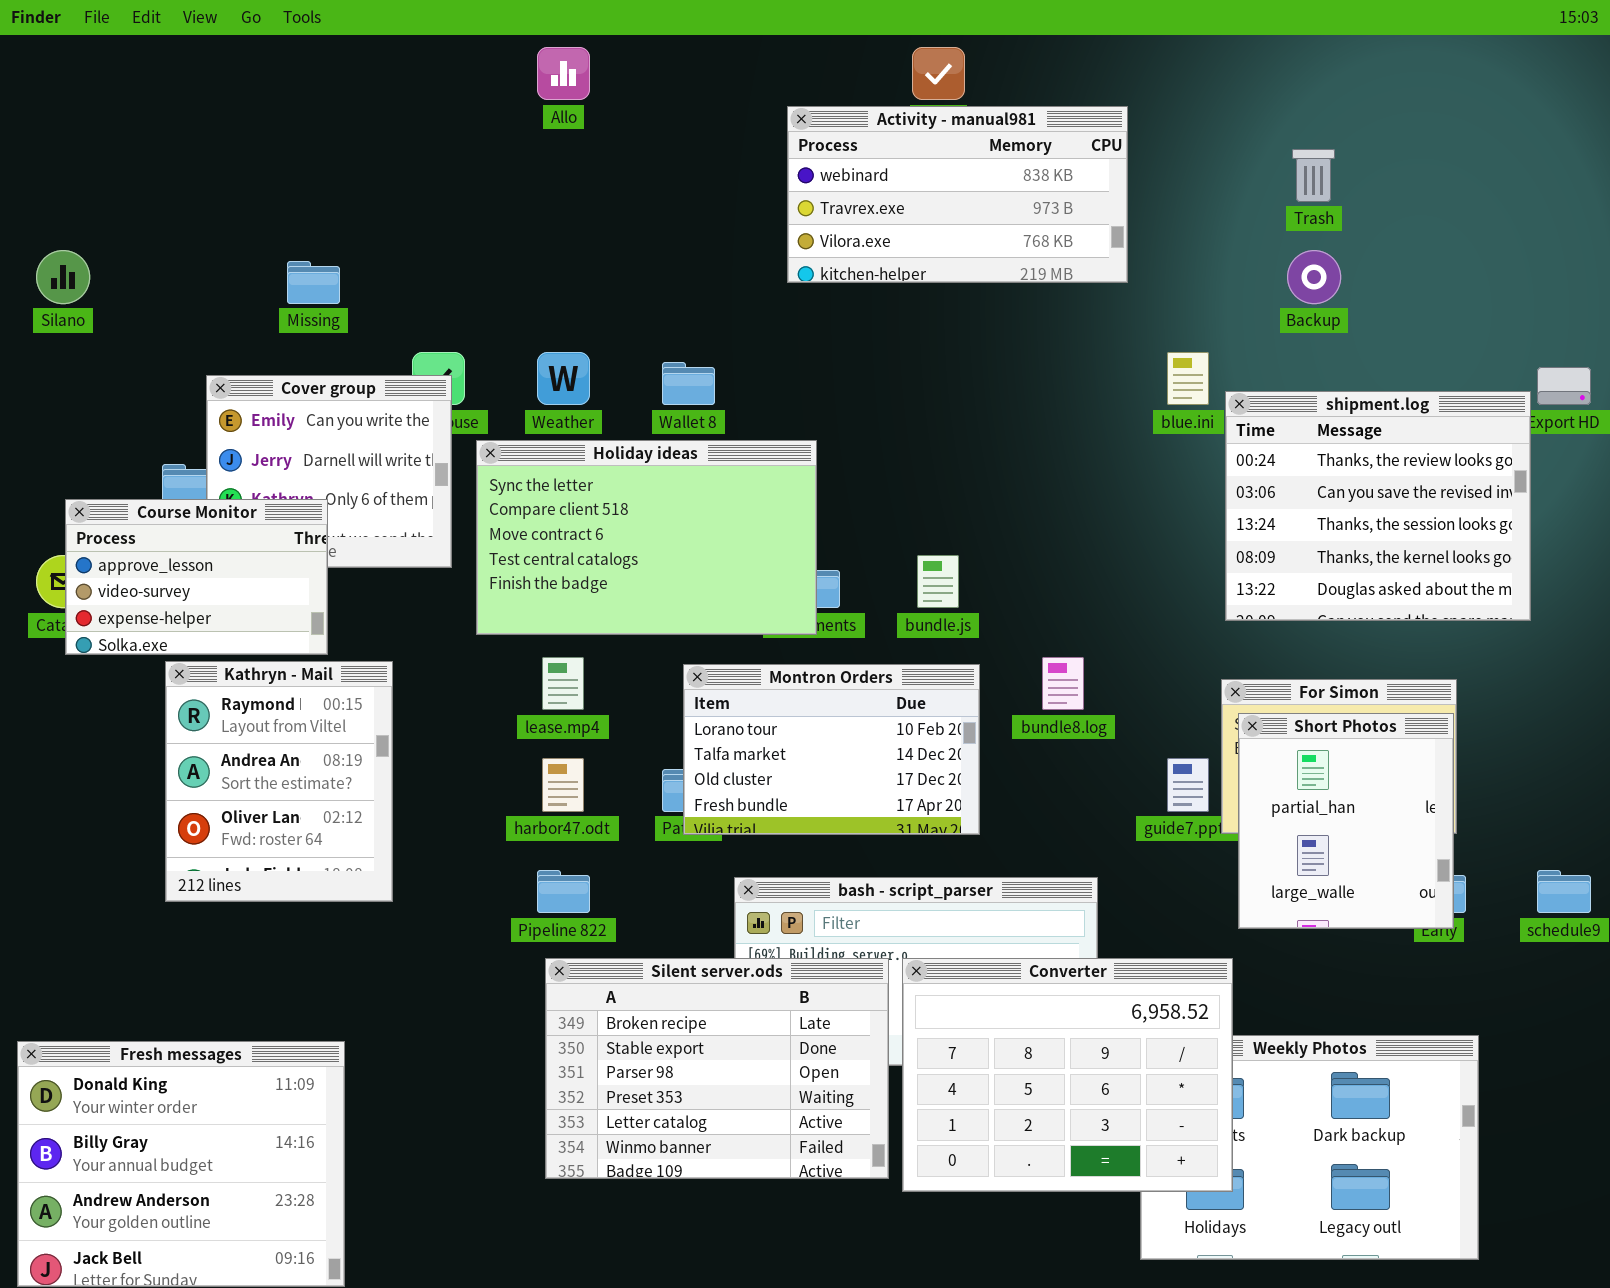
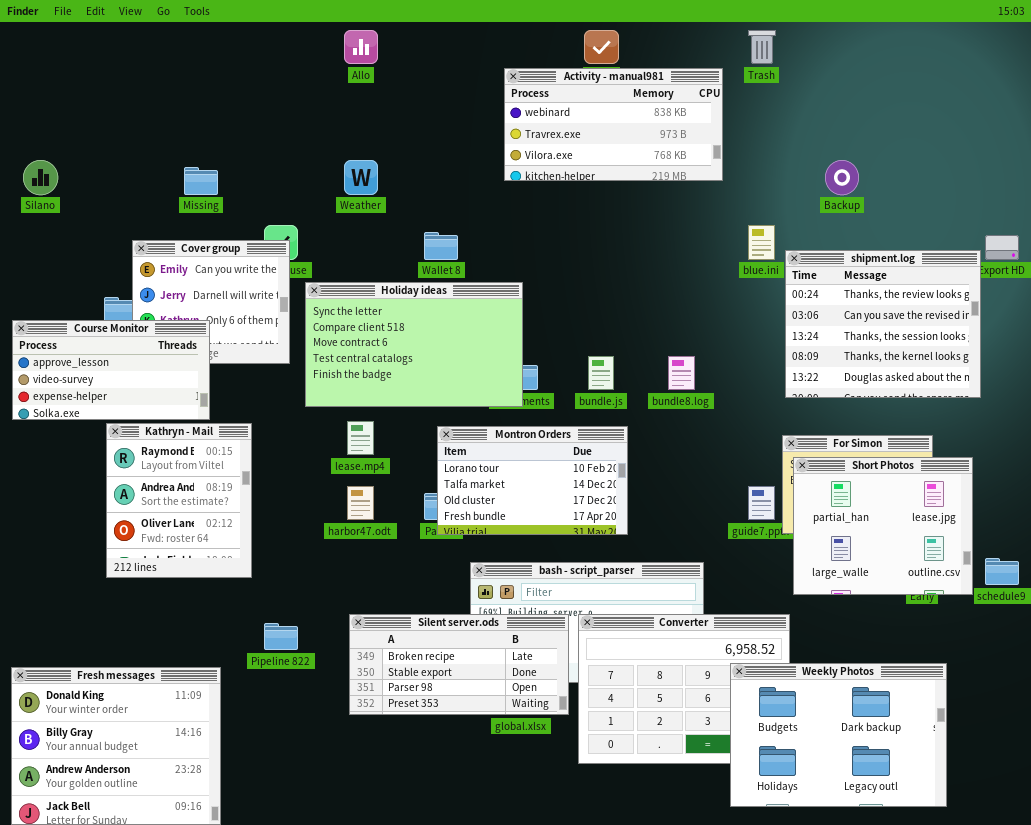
Trash: [1292,149,1335,202] -> [748,30,776,64], moved
Weather: [537,352,590,405] -> [344,160,378,195], moved
Course Monitor: [65,499,328,655] -> [12,320,210,420], resized
bundle8.log: [1042,657,1084,710] -> [668,356,695,390], moved
Short Photos: [1238,713,1454,929] -> [793,457,973,595], resized
Pipeline 822: [537,870,590,913] -> [264,623,298,650], moved
Silent server.ods: [545,958,889,1179] -> [349,614,569,715], resized
Weekly Photos: [1140,1035,1479,1260] -> [730,663,947,807], raised

